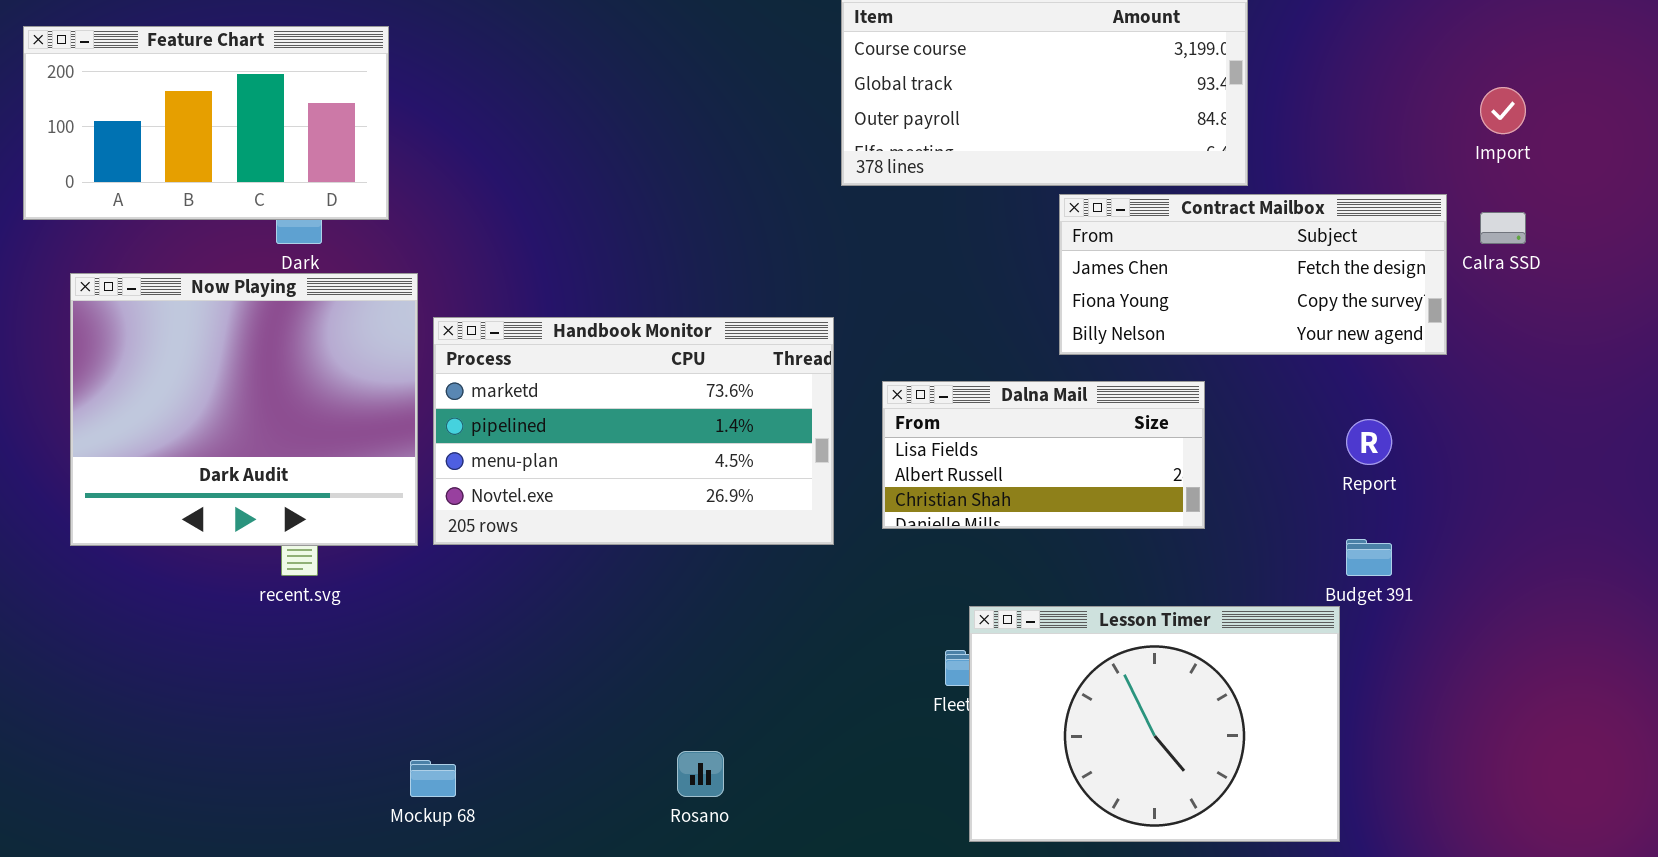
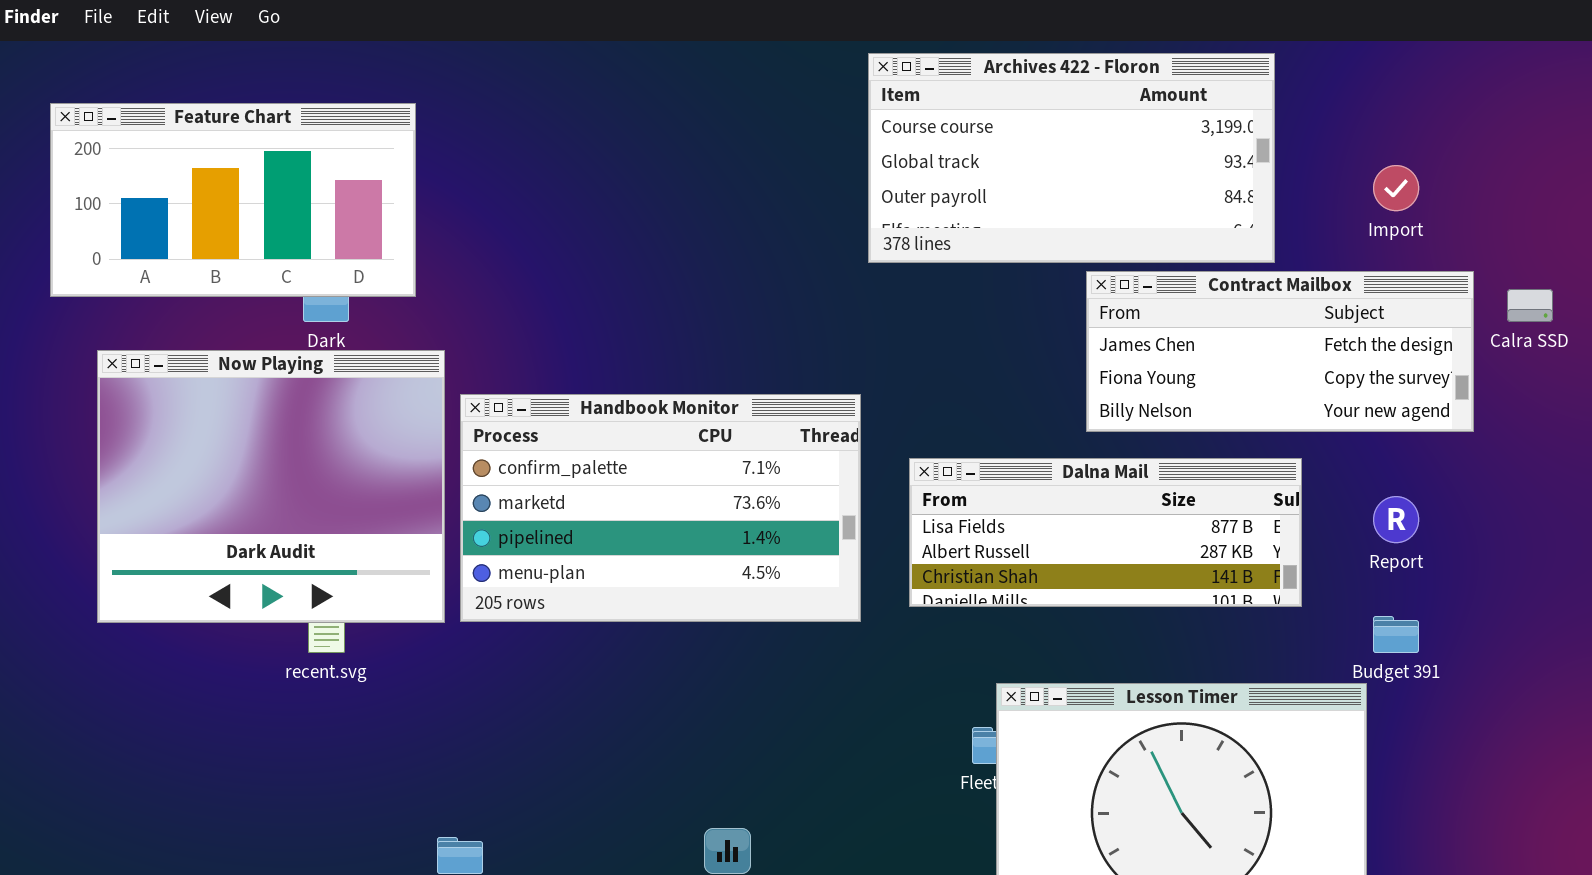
Import: [1480,87,1526,134] -> [1373,165,1419,211], moved
Handbook Monitor: [433,317,834,545] -> [460,394,861,622], scrolled up 1 row
Dalna Mail: [882,381,1205,529] -> [909,458,1302,607], resized

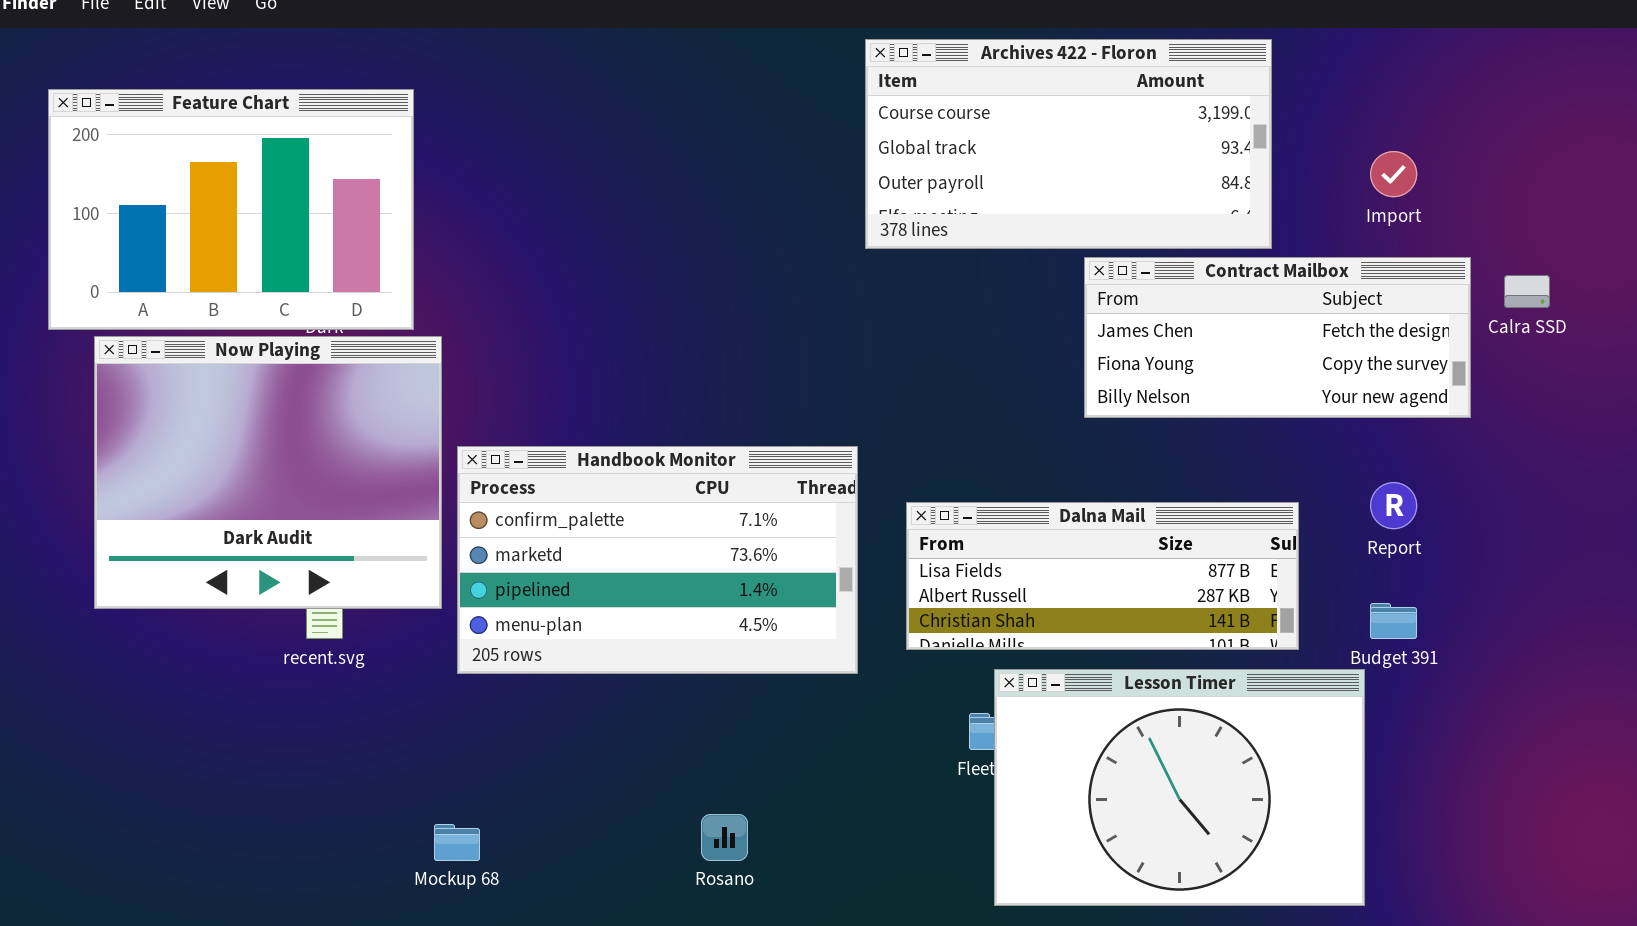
Feature Chart: [50,103,416,297] -> [48,89,414,330], resized
Handbook Monitor: [460,394,861,622] -> [457,446,858,674], moved
Dalna Mail: [909,458,1302,607] -> [906,502,1299,650], moved

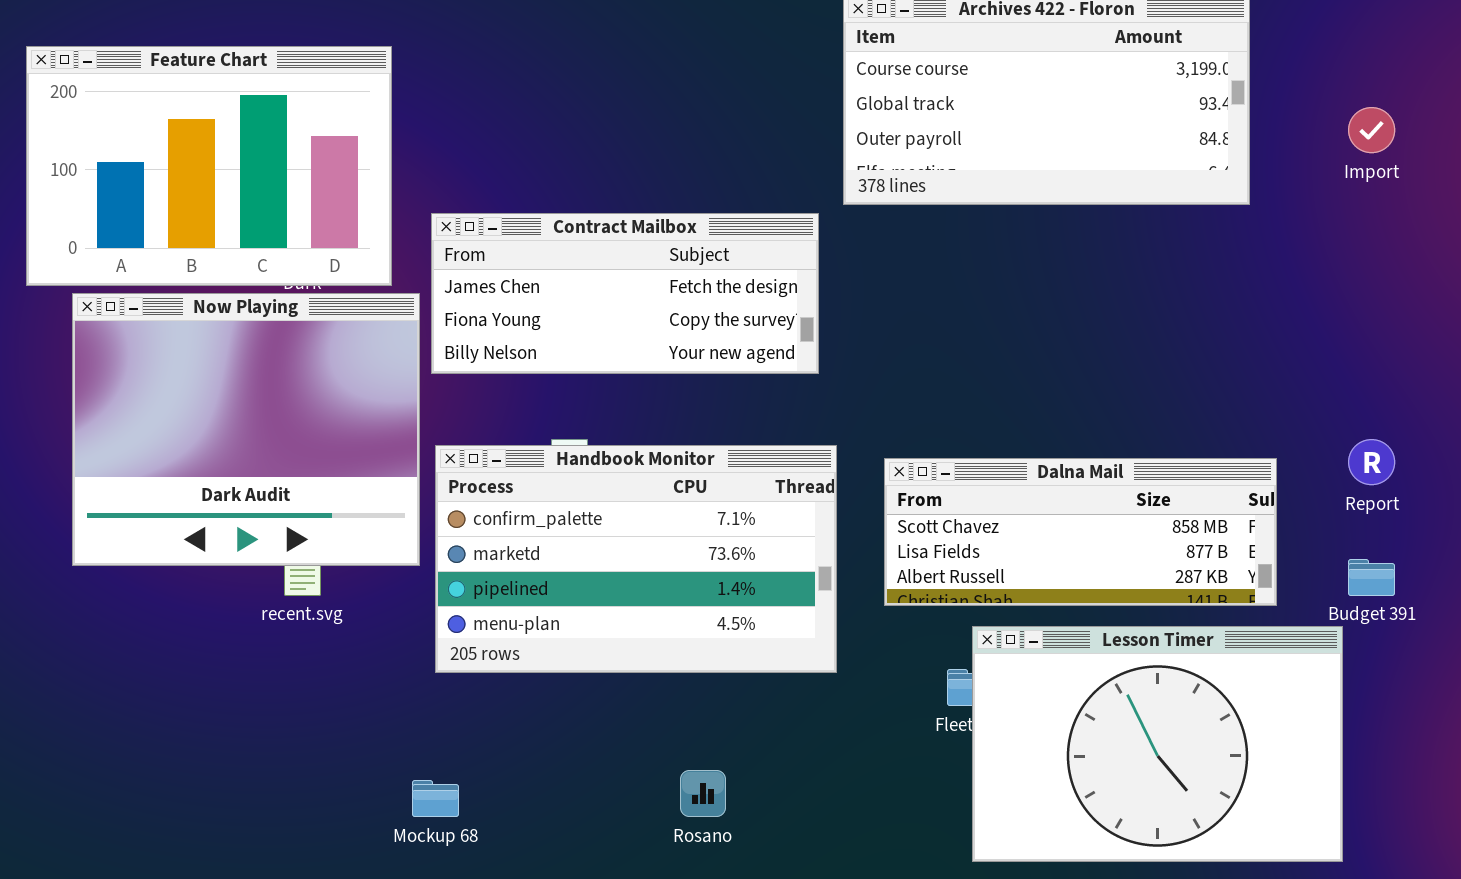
Contract Mailbox: [1084,257,1471,418] -> [431,213,819,374], moved
Handbook Monitor: [457,446,858,674] -> [435,445,837,673], moved
Dalna Mail: [906,502,1299,650] -> [884,458,1277,606], scrolled up 1 row

